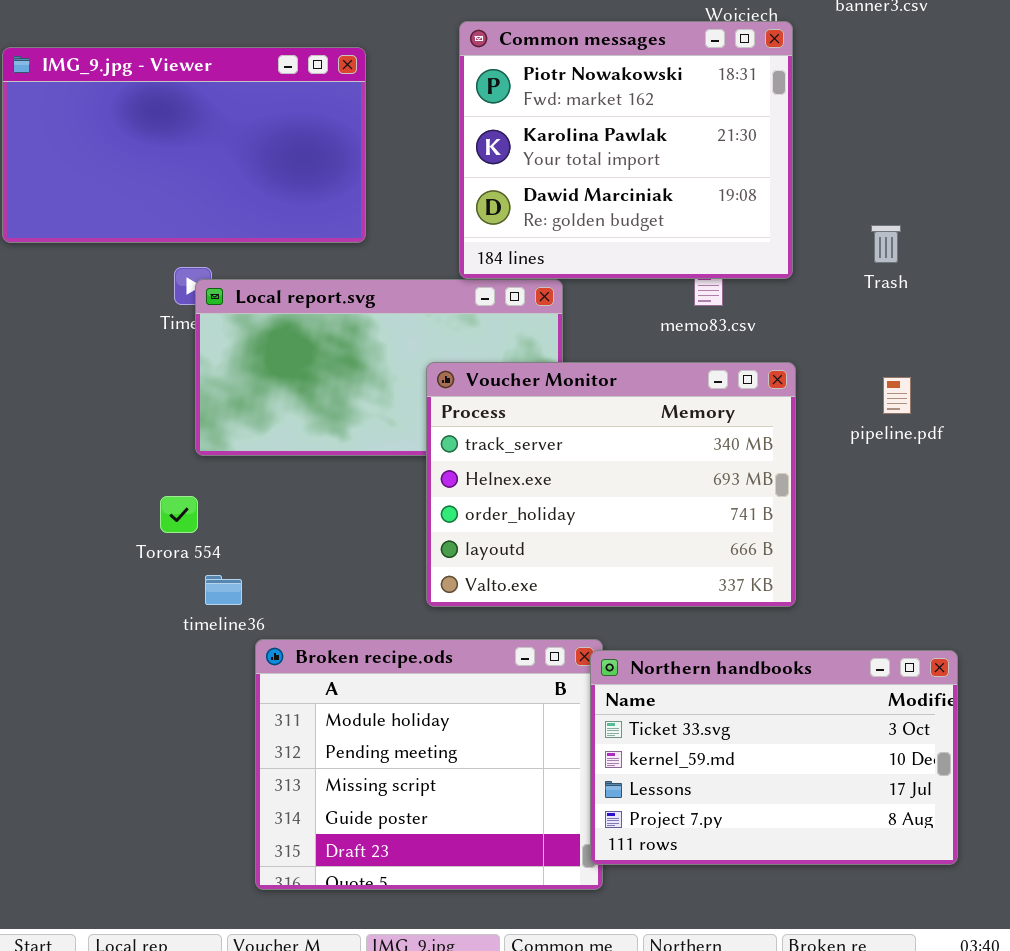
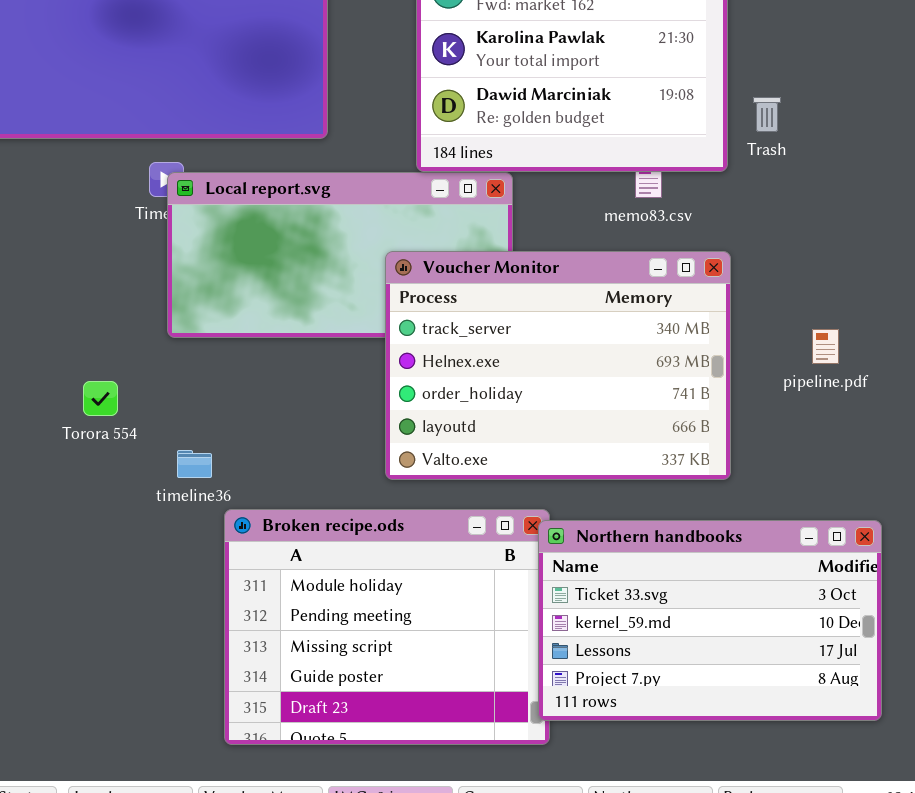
Trash: [871,225,901,263] -> [753,97,781,132], moved
pipeline.pdf: [883,377,911,414] -> [812,329,839,364], moved
Torora 554: [160,496,198,533] -> [83,381,118,416], moved

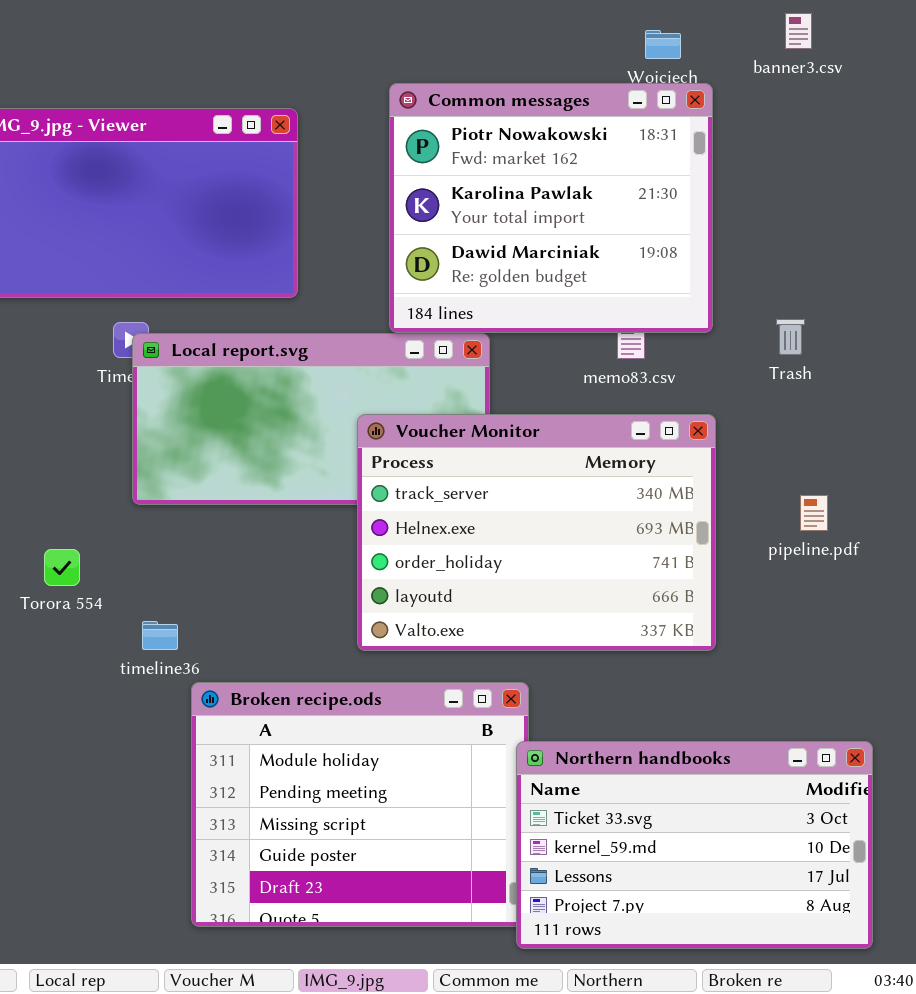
Trash: [753,97,781,132] -> [776,319,805,355], moved
Northern handbooks: [538,520,882,721] -> [516,741,873,949], moved

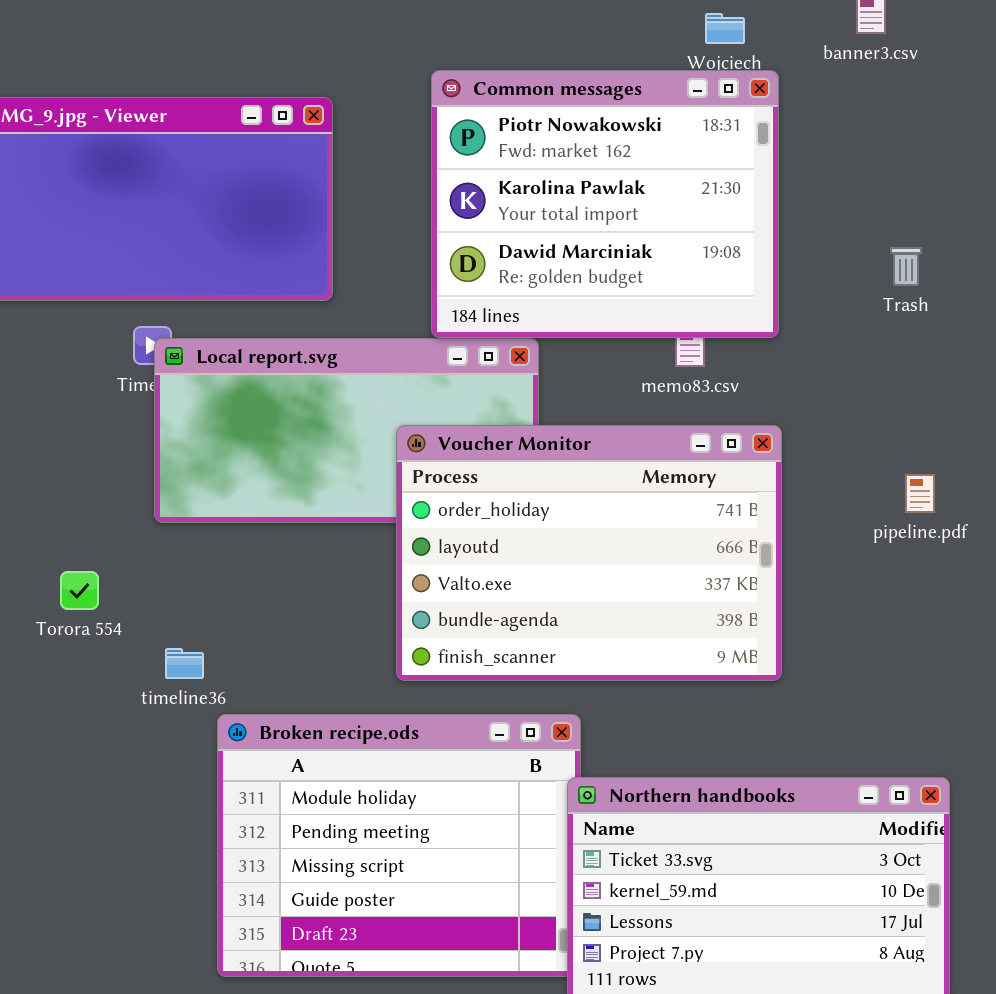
Trash: [776,319,805,355] -> [890,247,922,286], moved
Voucher Monitor: [357,414,716,651] -> [396,425,782,681], scrolled down 2 rows
pipeline.pdf: [800,495,828,531] -> [905,474,935,513], moved

